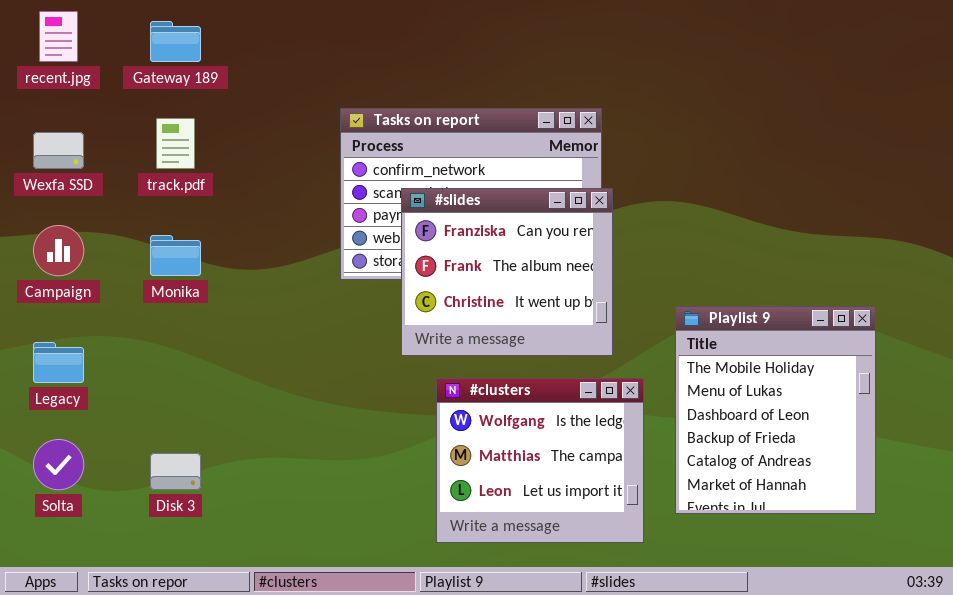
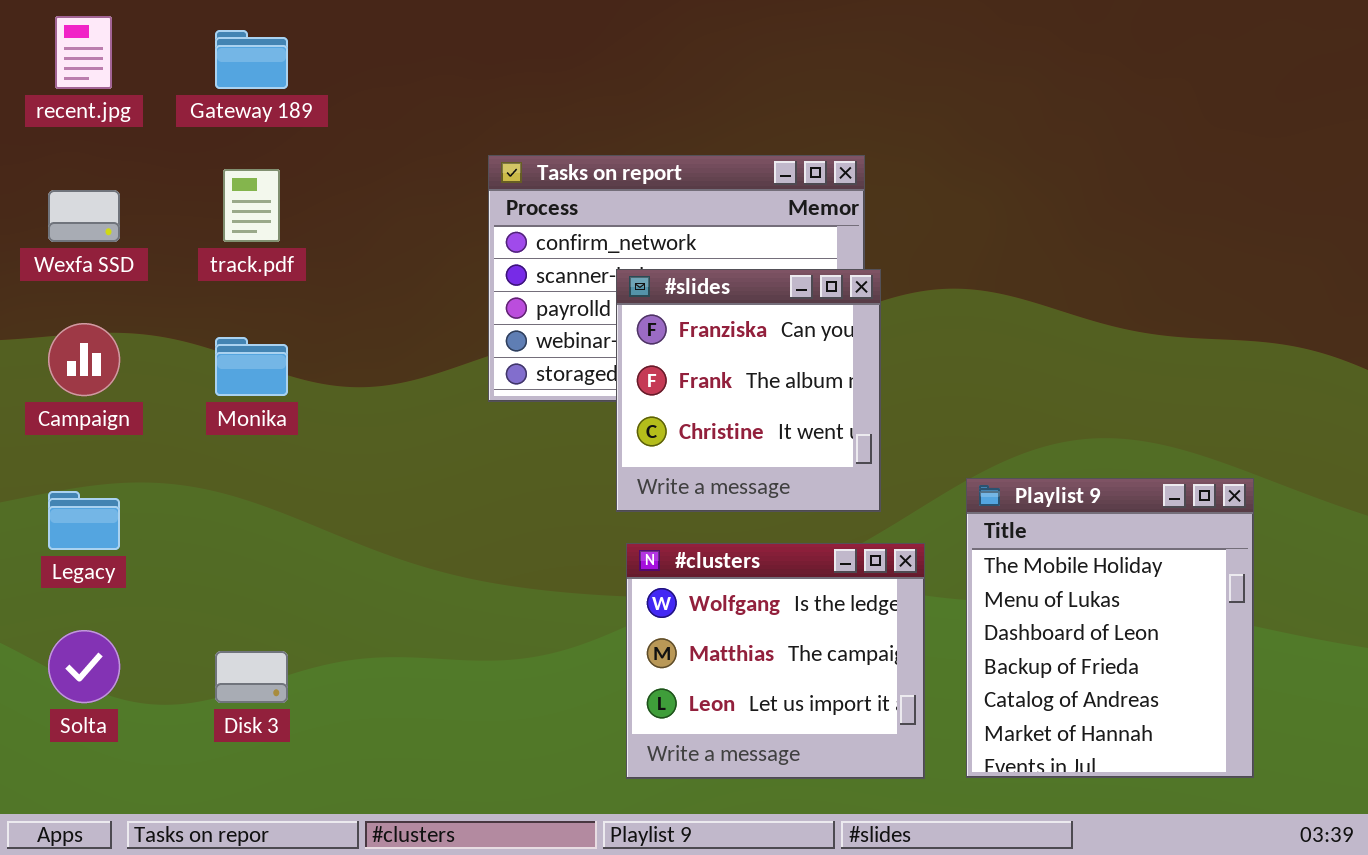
#slides: [401,188,613,356] -> [616,269,881,512], resized
Playlist 9: [675,306,876,514] -> [966,478,1254,778], moved

